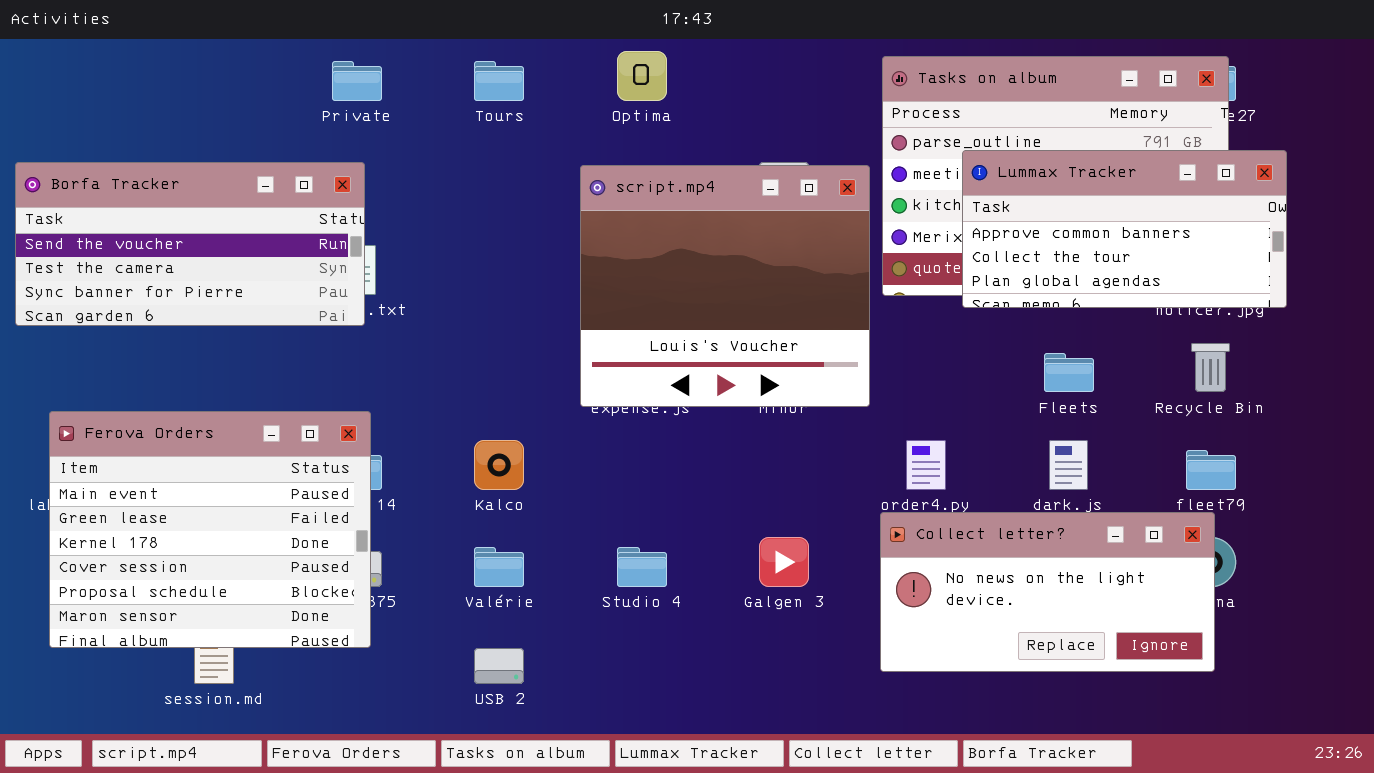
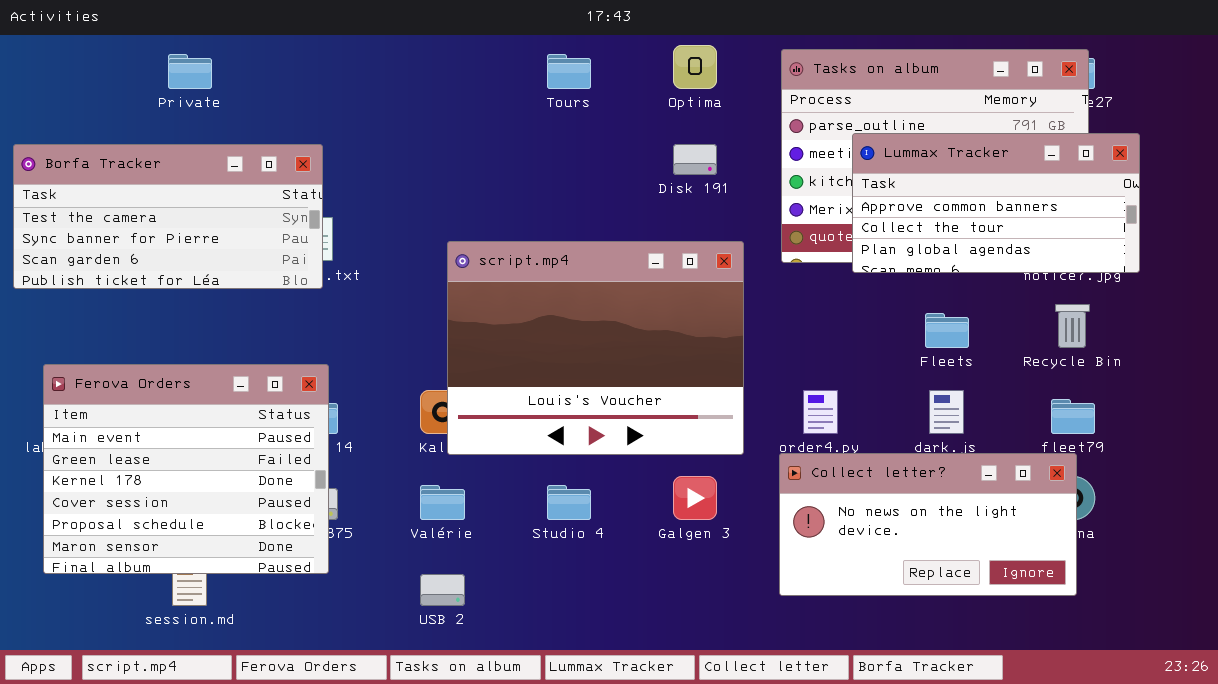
Optima: [617,51,667,101] -> [673,45,717,89], moved
Private: [332,61,382,101] -> [168,54,212,89], moved
Tours: [474,61,524,101] -> [547,54,591,89], moved
Borfa Tracker: [15,162,365,326] -> [13,144,323,289], scrolled down 1 row
script.mp4: [580,165,870,407] -> [447,241,744,455], moved, resized

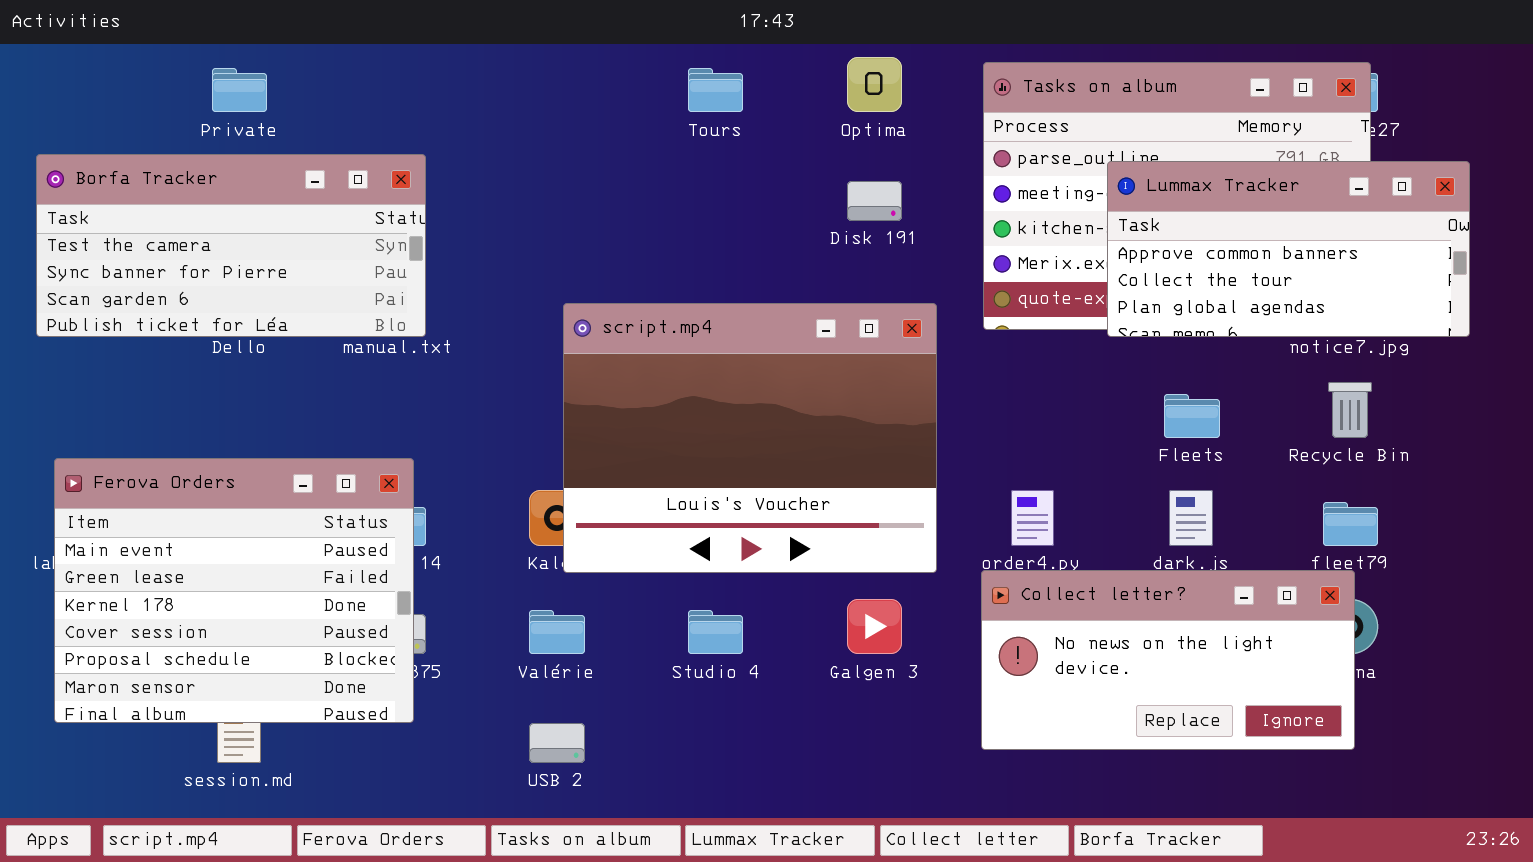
Lummax Tracker: [852,133,1140,273] -> [1107,161,1470,337], moved
Borfa Tracker: [13,144,323,289] -> [36,154,426,337], moved

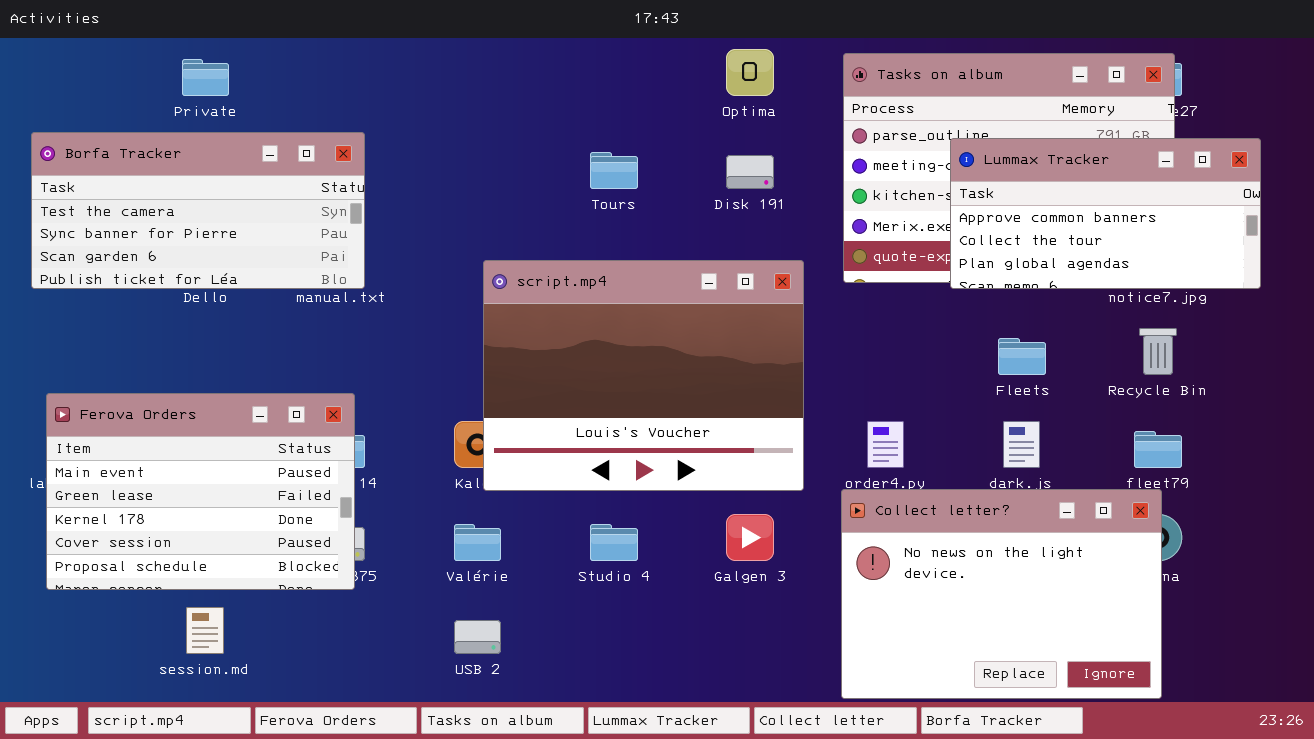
Tours: [688,68,743,112] -> [590,152,638,189], moved
Ferova Orders: [54,458,414,723] -> [46,393,355,590], resized
Collect letter?: [981,570,1355,750] -> [841,489,1162,699], resized

